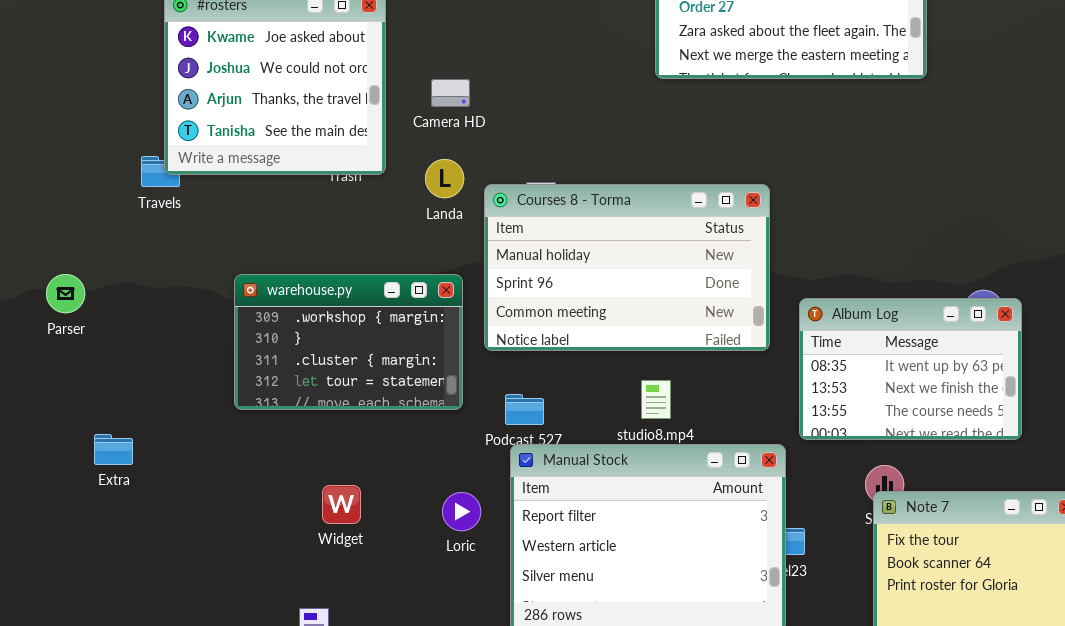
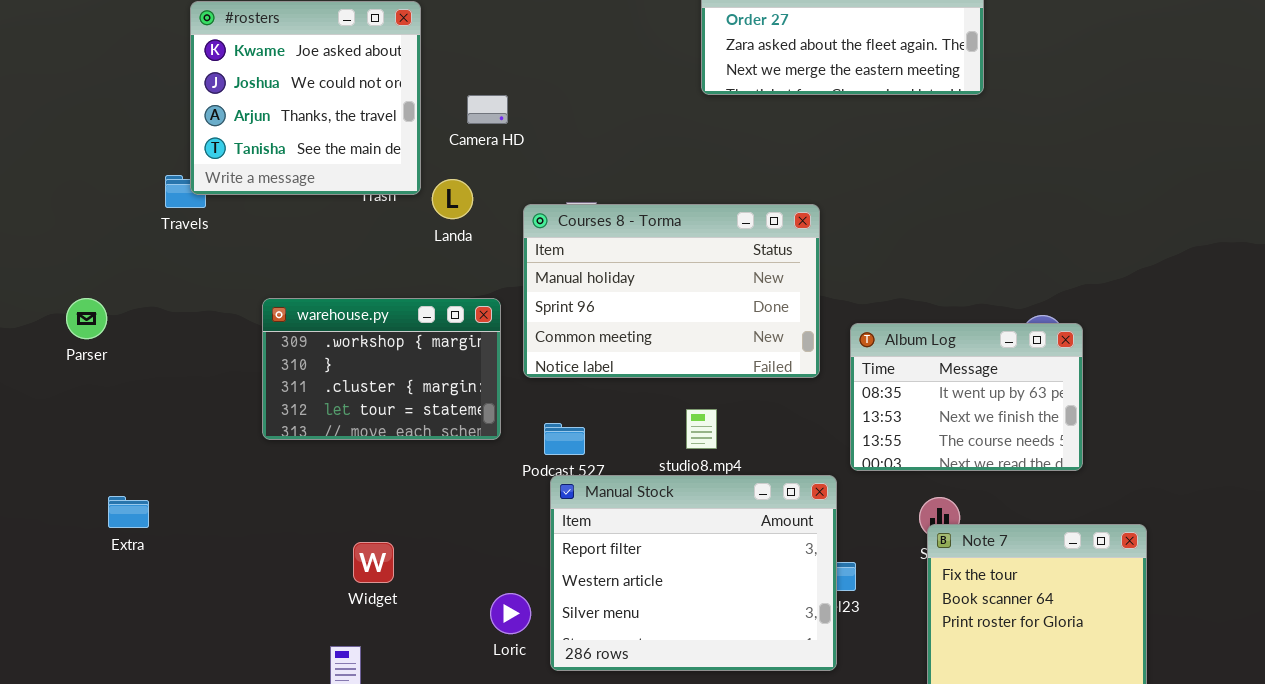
Landa: [425,159,464,198] -> [432,179,473,219], moved
Extra: [94,434,133,465] -> [108,496,149,528], moved
Widget: [322,485,361,524] -> [353,542,394,583], moved
Loric: [442,492,481,531] -> [490,593,531,634], moved

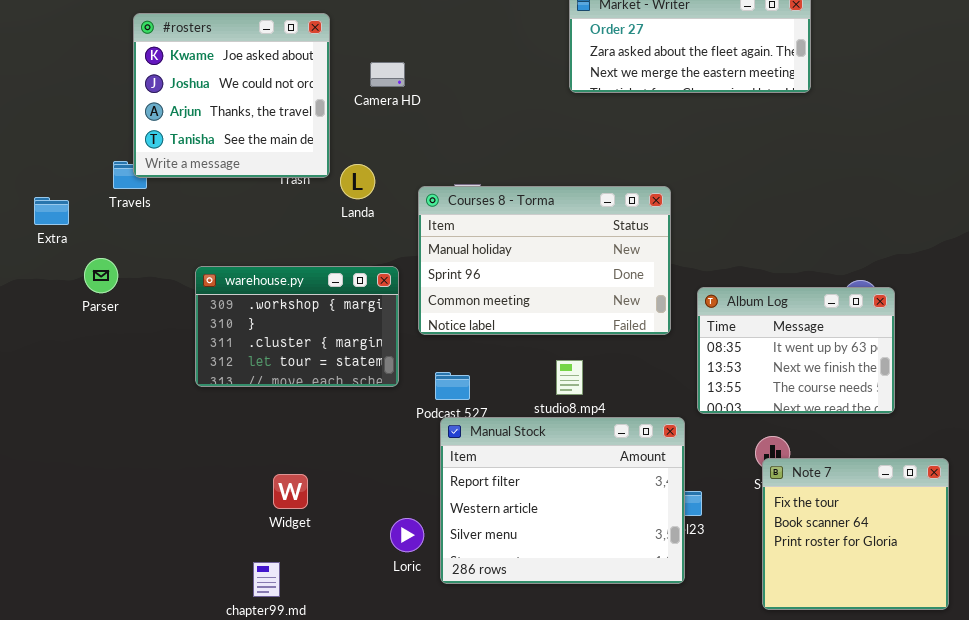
Camera HD: [467,95,508,124] -> [370,62,405,87], moved
Parser: [66,298,107,339] -> [84,258,118,293], moved
Extra: [108,496,149,528] -> [34,197,69,225], moved

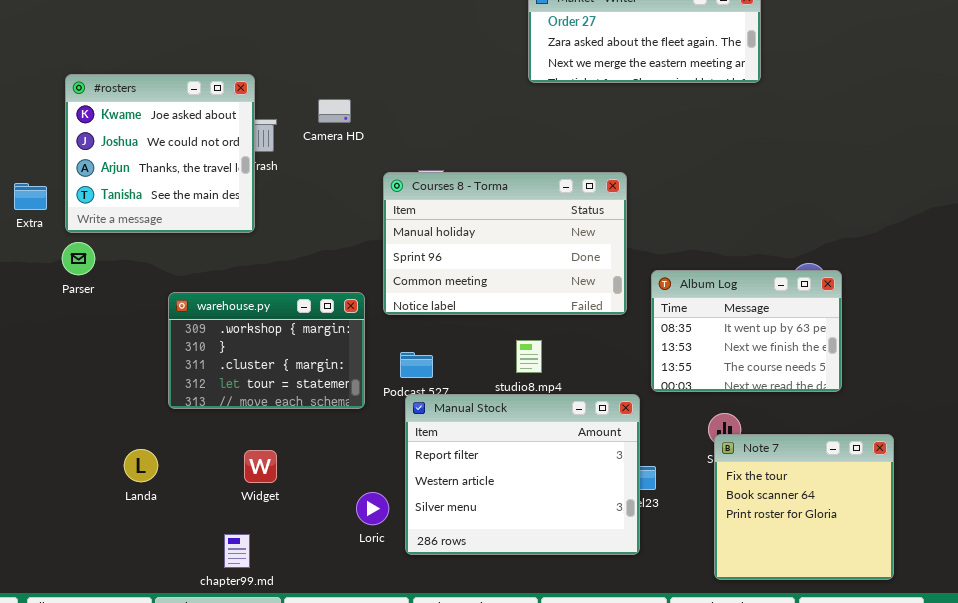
#rosters: [133,13,330,178] -> [65,74,255,233], moved
Camera HD: [370,62,405,87] -> [318,99,351,123], moved
Landa: [340,164,375,199] -> [124,449,158,482], moved
warehouse.py: [195,266,399,387] -> [168,292,365,409], moved

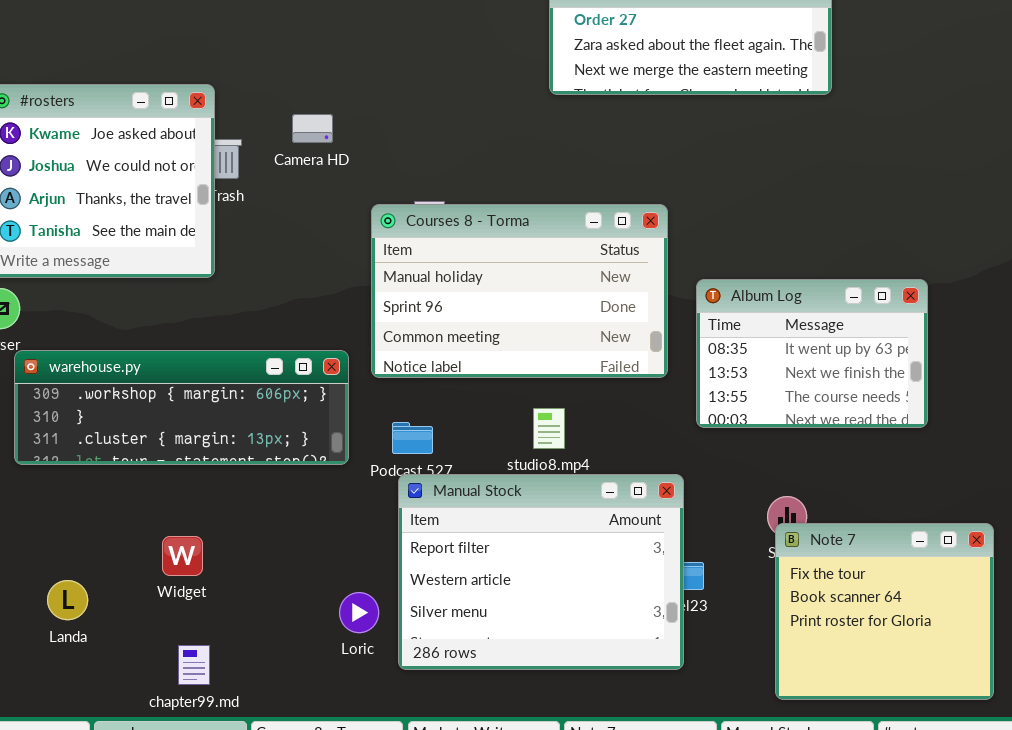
Album Log: [651,270,842,392] -> [696,279,928,428], moved
warehouse.py: [168,292,365,409] -> [14,350,349,465], resized
Landa: [124,449,158,482] -> [47,580,88,620], moved
Widget: [244,450,277,483] -> [162,536,203,576], moved

